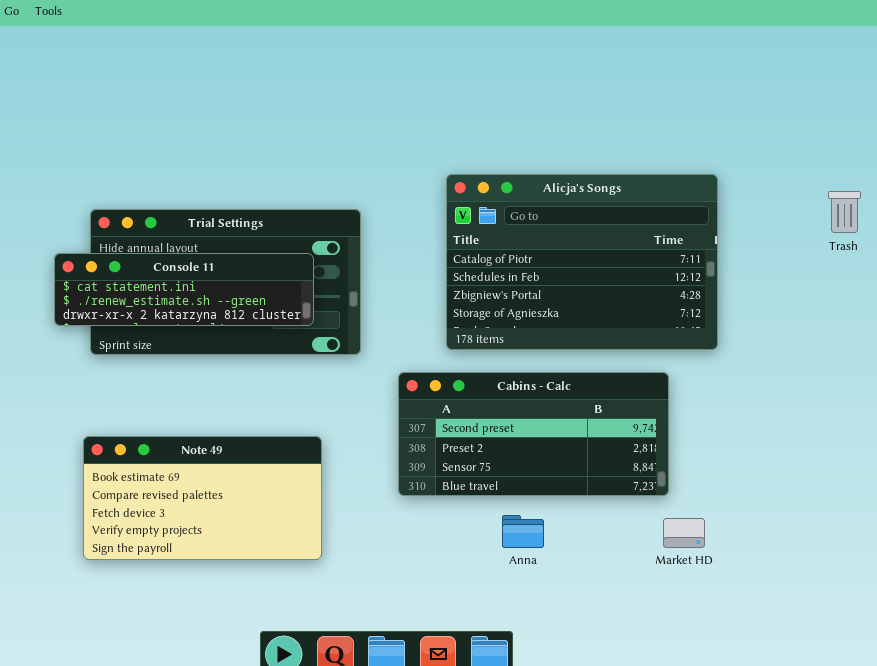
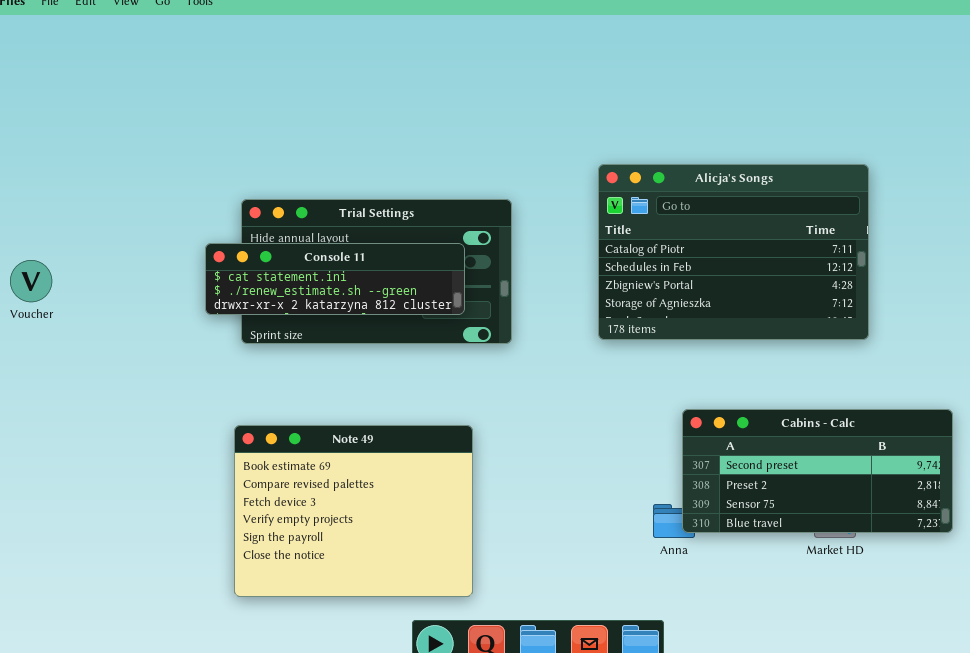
Cabins - Calc: [398,372,669,496] -> [682,409,953,533], moved
Note 49: [83,436,322,560] -> [234,425,473,597], resized

